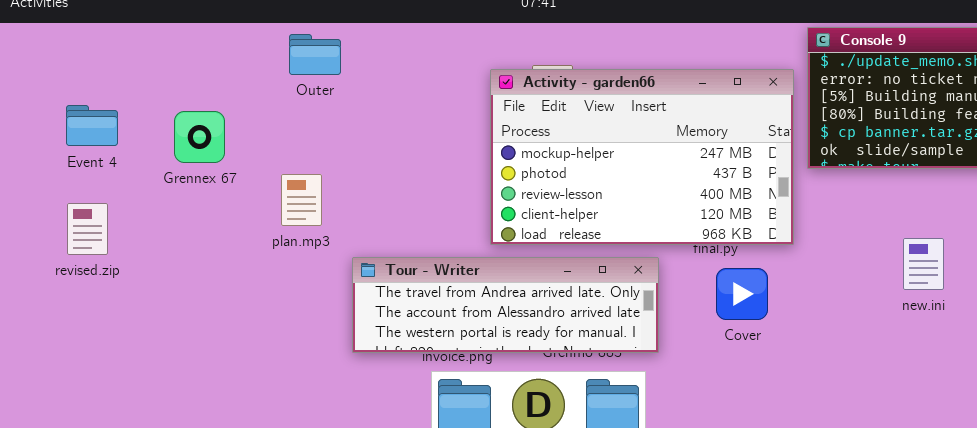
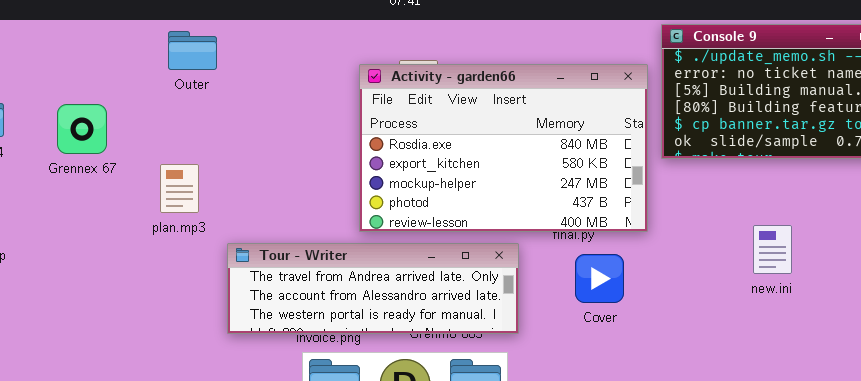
Activity - garden66: [490,69,794,245] -> [359,64,648,232], scrolled up 2 rows

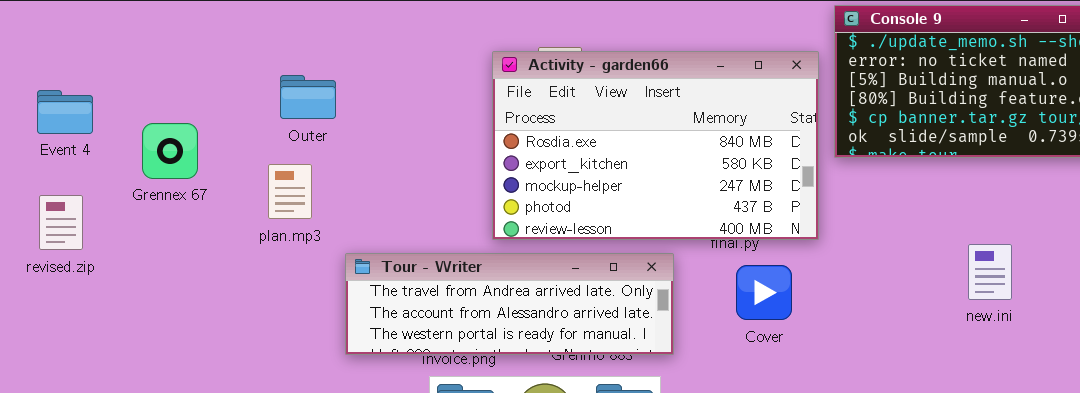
Outer: [168,31,217,70] -> [280,75,336,119], moved
Grennex 67: [57,104,107,154] -> [142,123,198,179], moved
new.ini: [753,225,792,274] -> [968,244,1012,300], moved

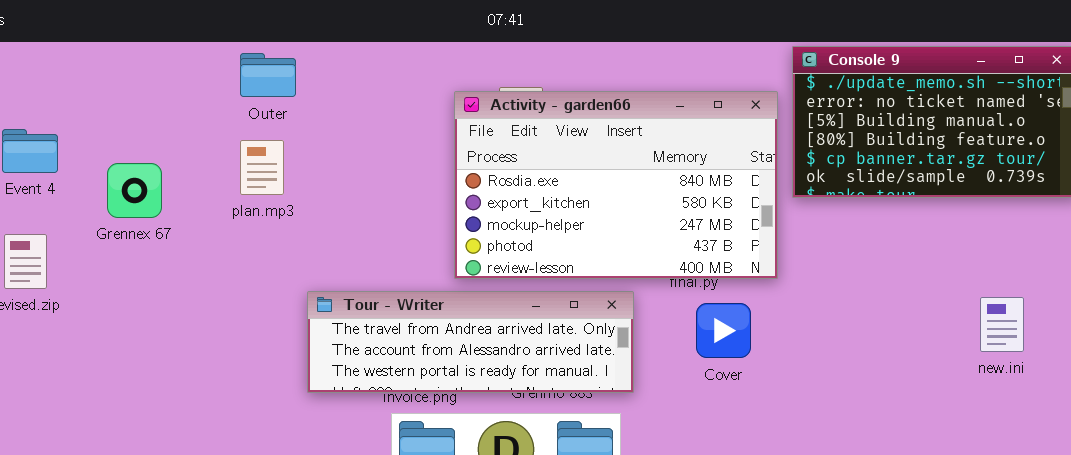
Outer: [280,75,336,119] -> [240,53,296,97], moved
plan.mp3: [268,164,312,219] -> [240,140,284,195], moved
new.ini: [968,244,1012,300] -> [980,297,1024,352], moved

